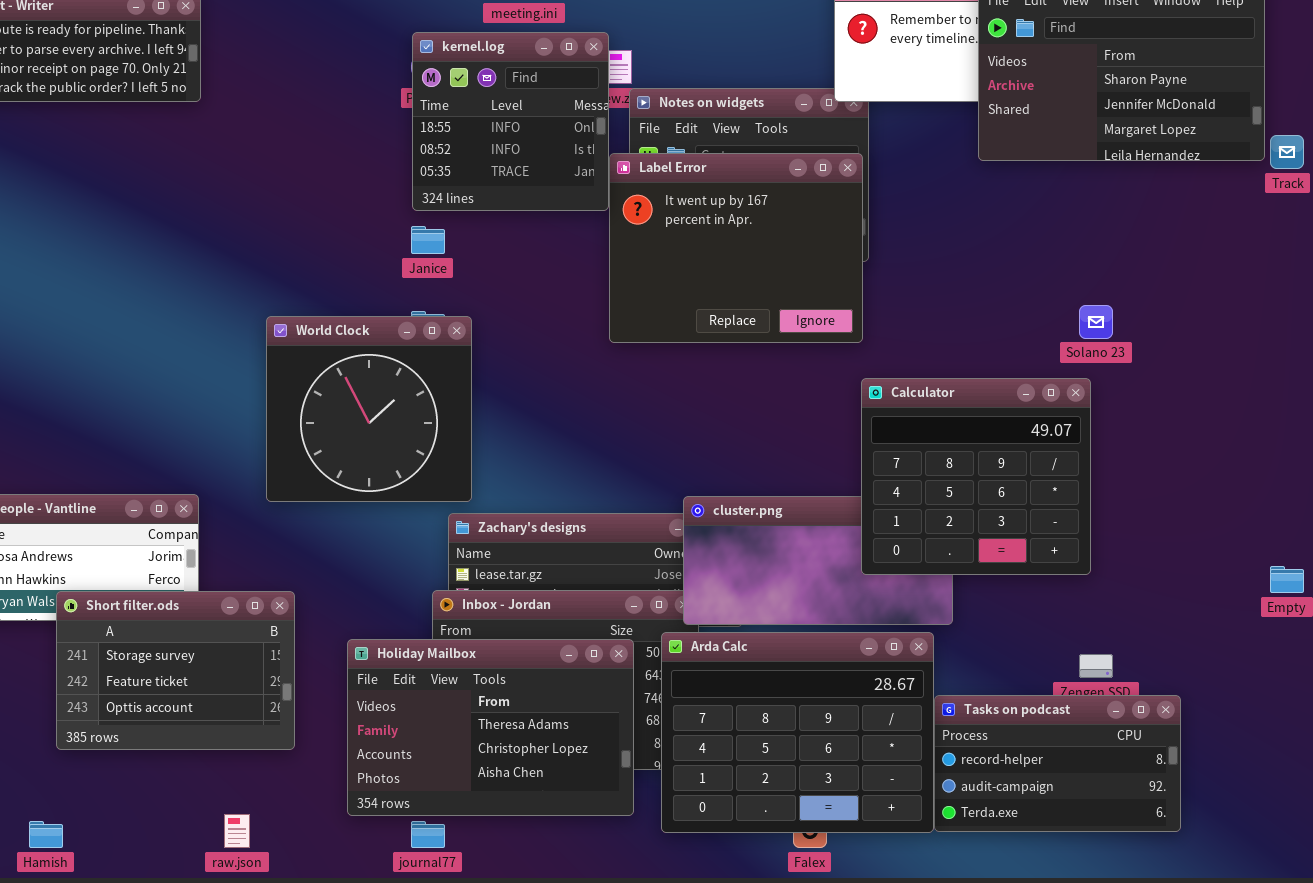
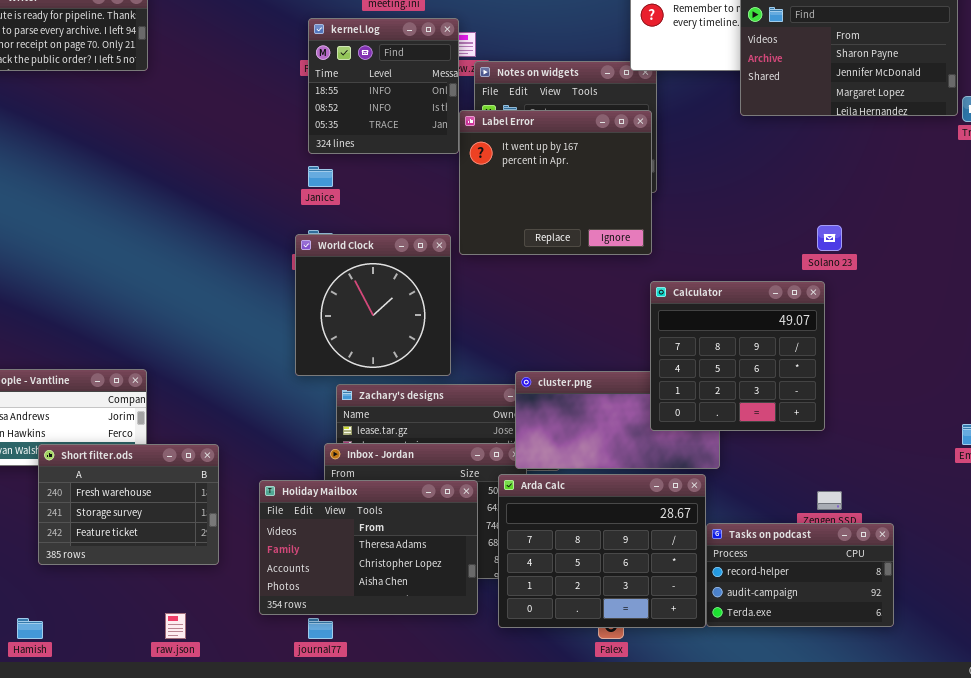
World Clock: [266,316,472,502] -> [295,234,451,376], moved
Short filter.ods: [56,591,295,750] -> [38,444,219,565], scrolled up 1 row

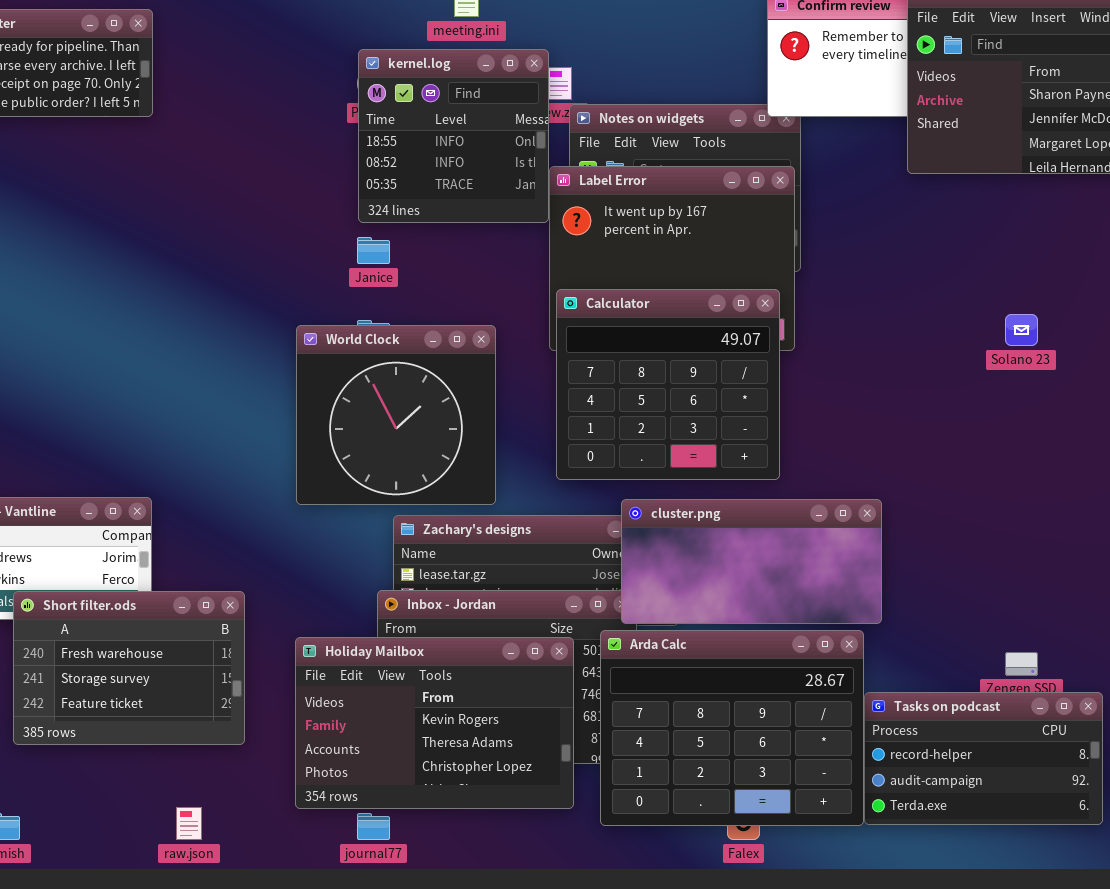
World Clock: [295,234,451,376] -> [296,325,496,505], moved
Calculator: [650,281,825,431] -> [556,289,780,480], moved
Holiday Mailbox: [259,480,478,615] -> [295,637,574,809], scrolled up 1 row

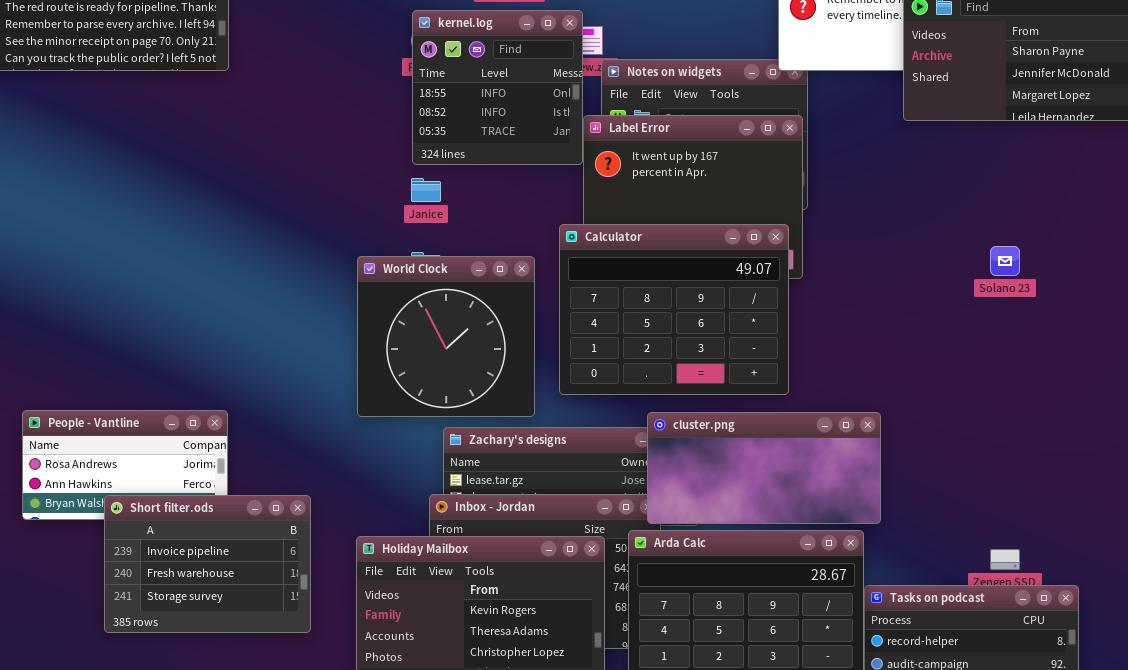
Calculator: [556,289,780,480] -> [559,224,789,395], resized
Short filter.ods: [13,591,245,745] -> [104,495,311,633], scrolled up 1 row

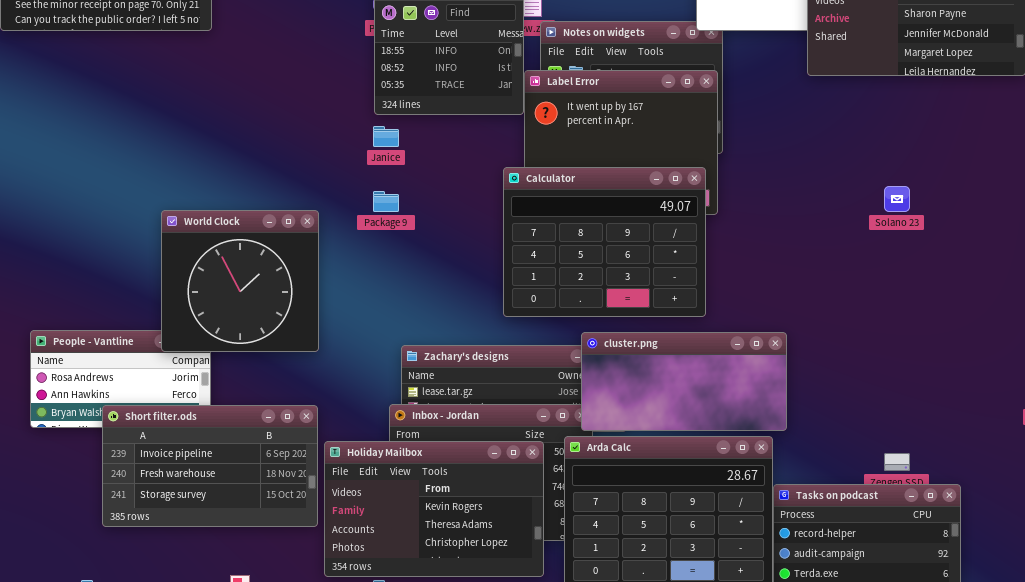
World Clock: [357,256,535,417] -> [161,210,319,352], moved
Short filter.ods: [104,495,311,633] -> [102,405,318,527], resized

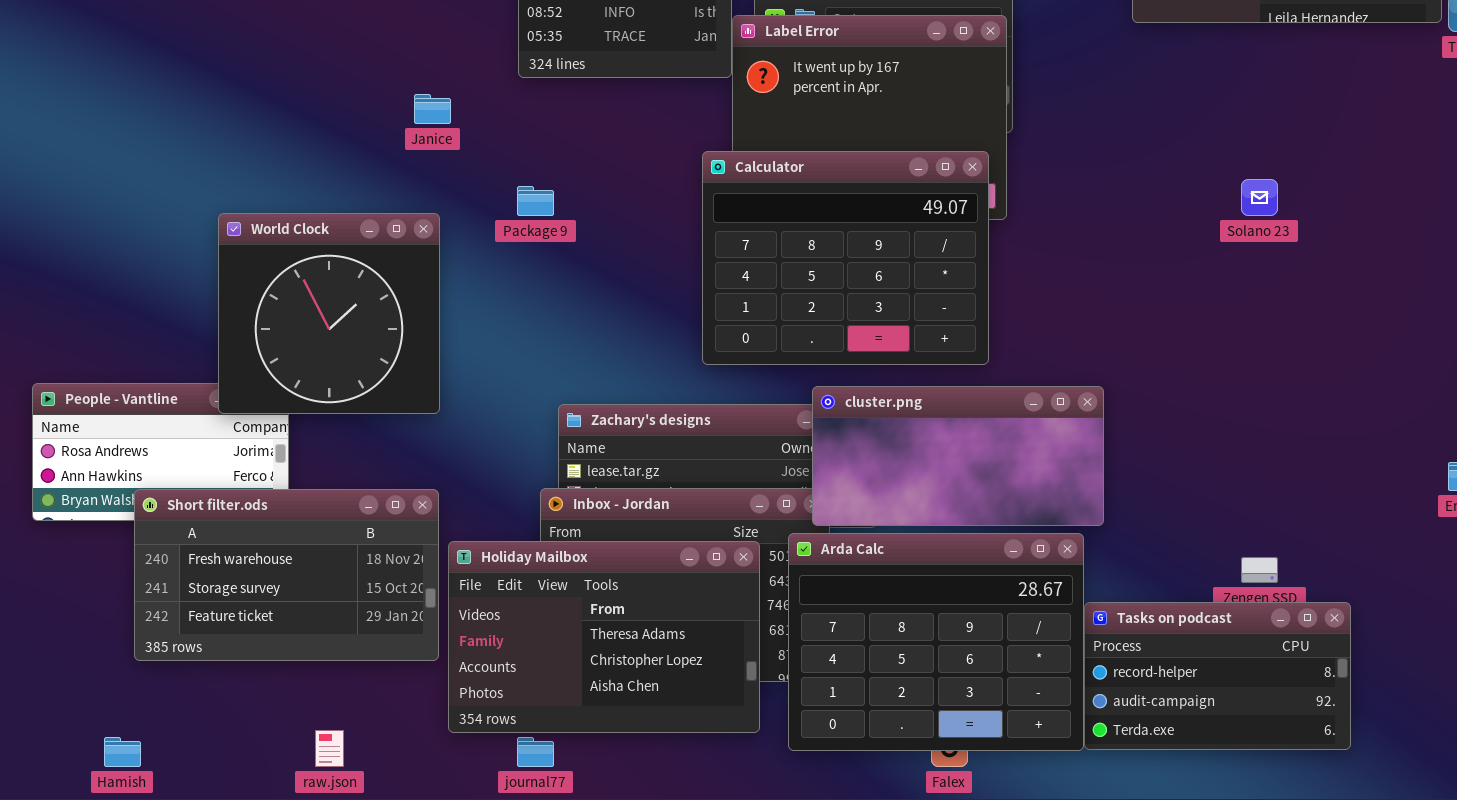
Janice: [373,126,399,147] -> [414,94,451,124], moved
Short filter.ods: [102,405,318,527] -> [134,489,439,661], scrolled down 1 row
Holiday Mailbox: [324,441,544,577] -> [448,541,760,733], scrolled down 1 row

